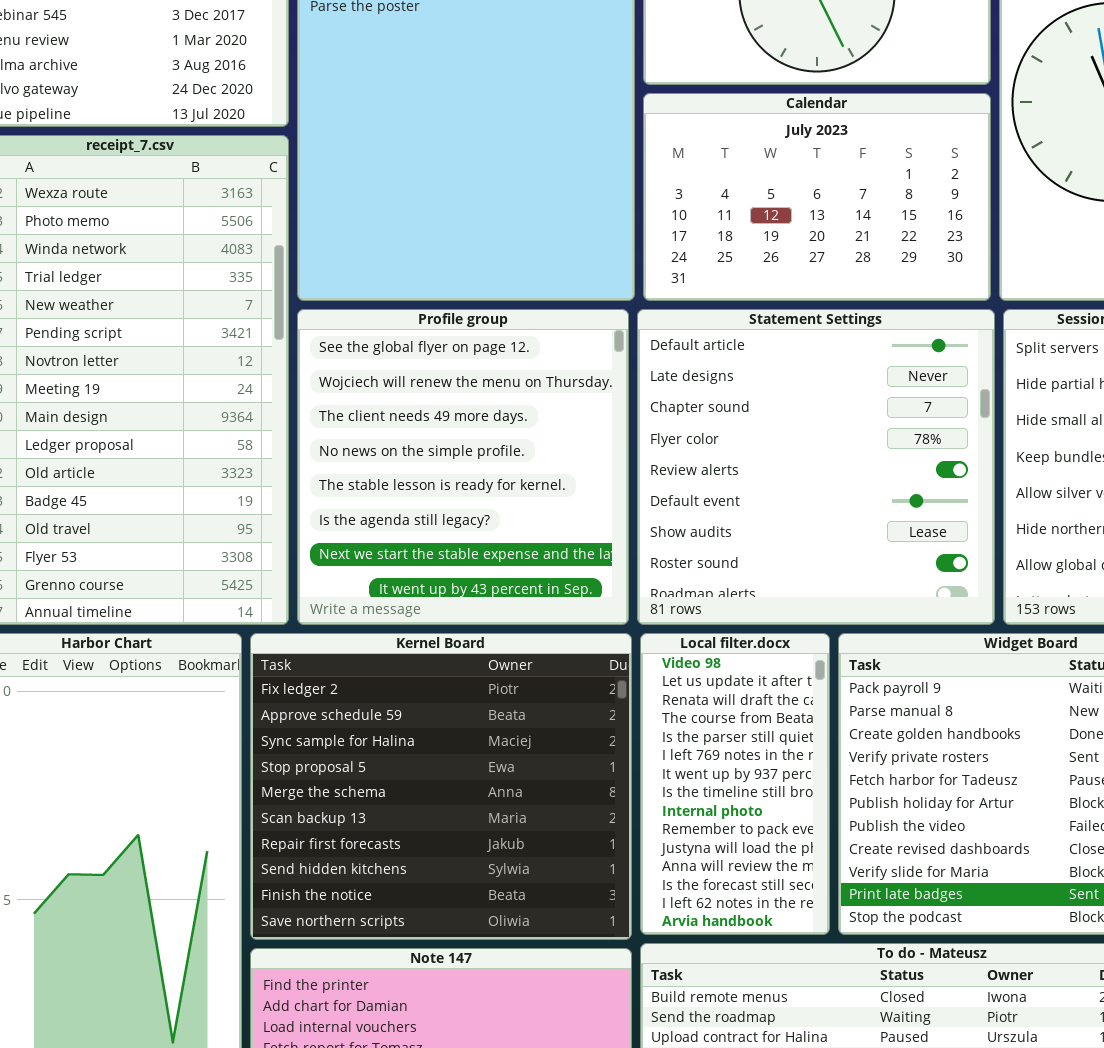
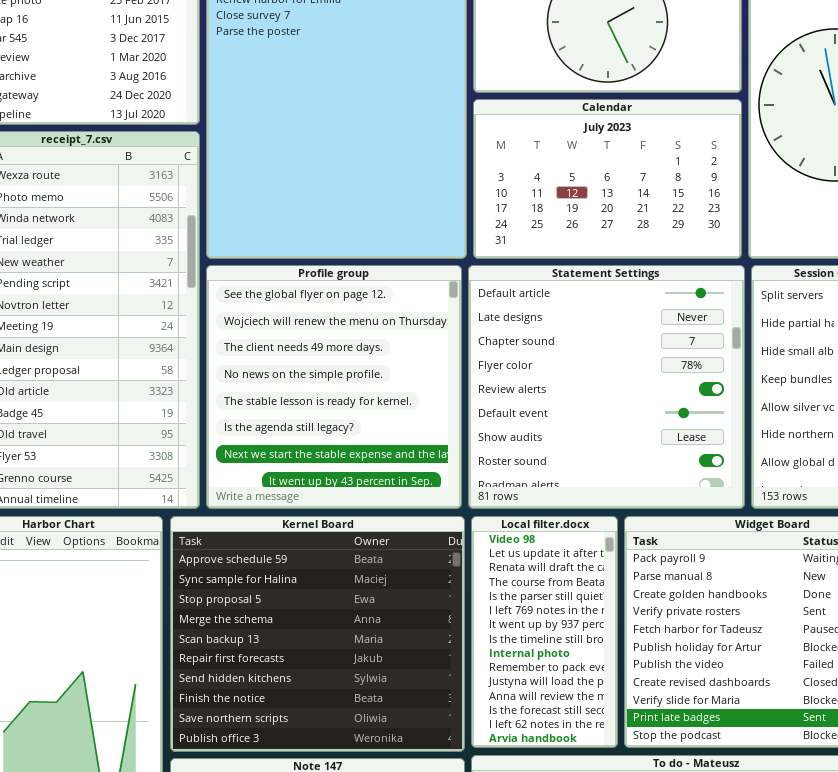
Kernel Board: [250,633,632,940] -> [170,516,465,752], scrolled down 1 row

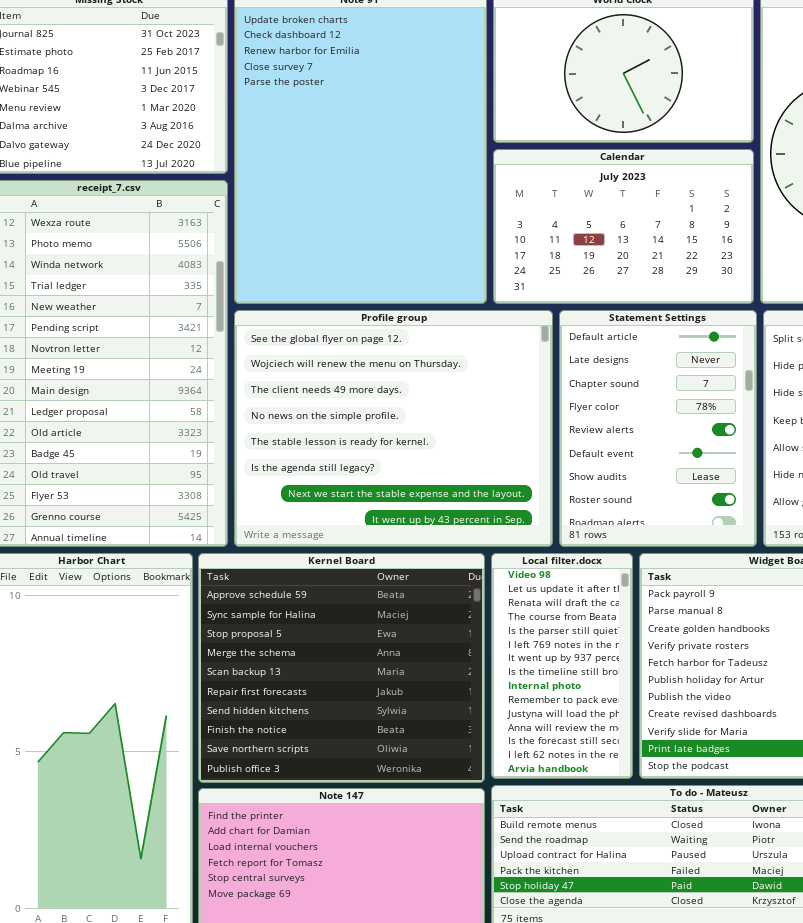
Profile group: [206,265,462,509] -> [234,310,553,547], resized
Statement Settings: [468,265,745,509] -> [559,310,757,547], resized

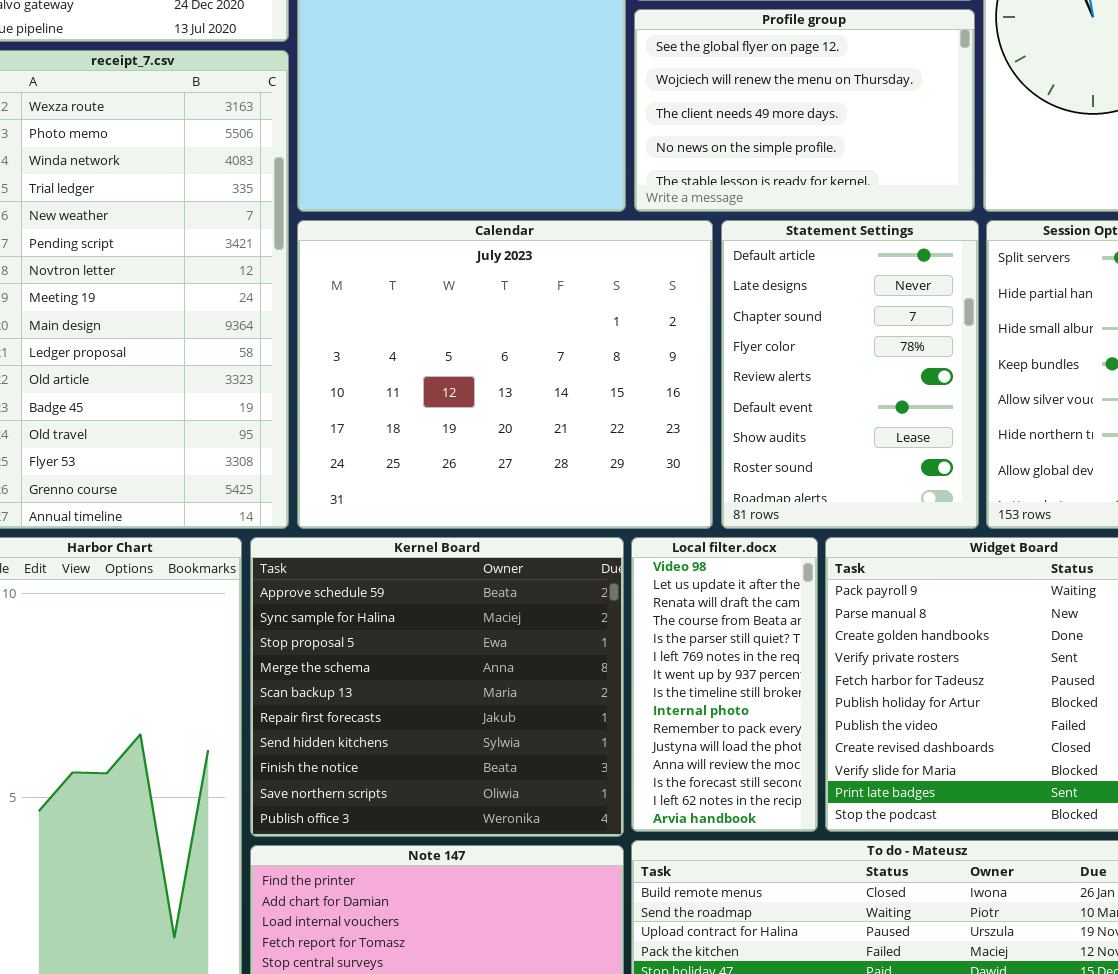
Calendar: [493,149,754,304] -> [297,220,713,529], moved, resized
Profile group: [234,310,553,547] -> [634,9,975,212], moved, resized

